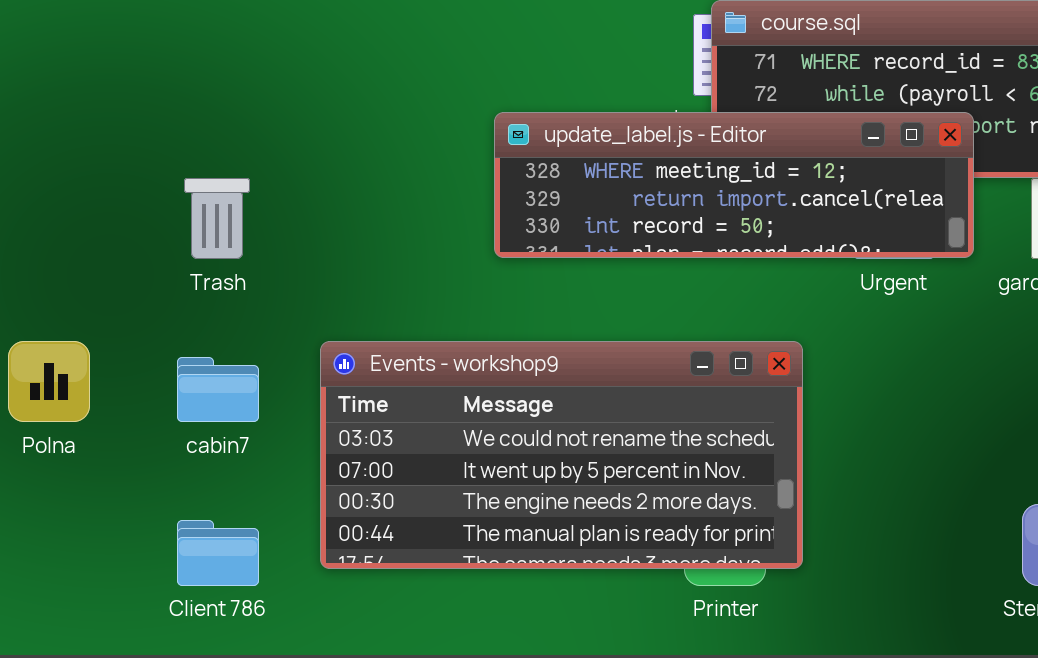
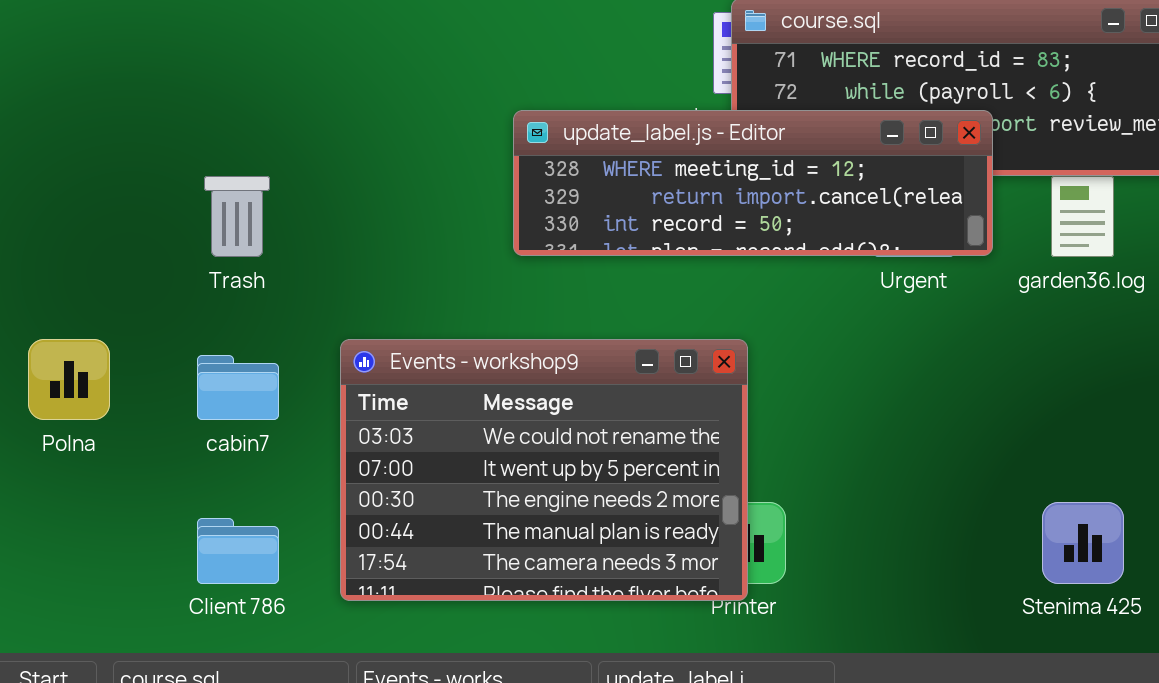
Events - workshop9: [320,341,803,569] -> [340,339,748,601], resized

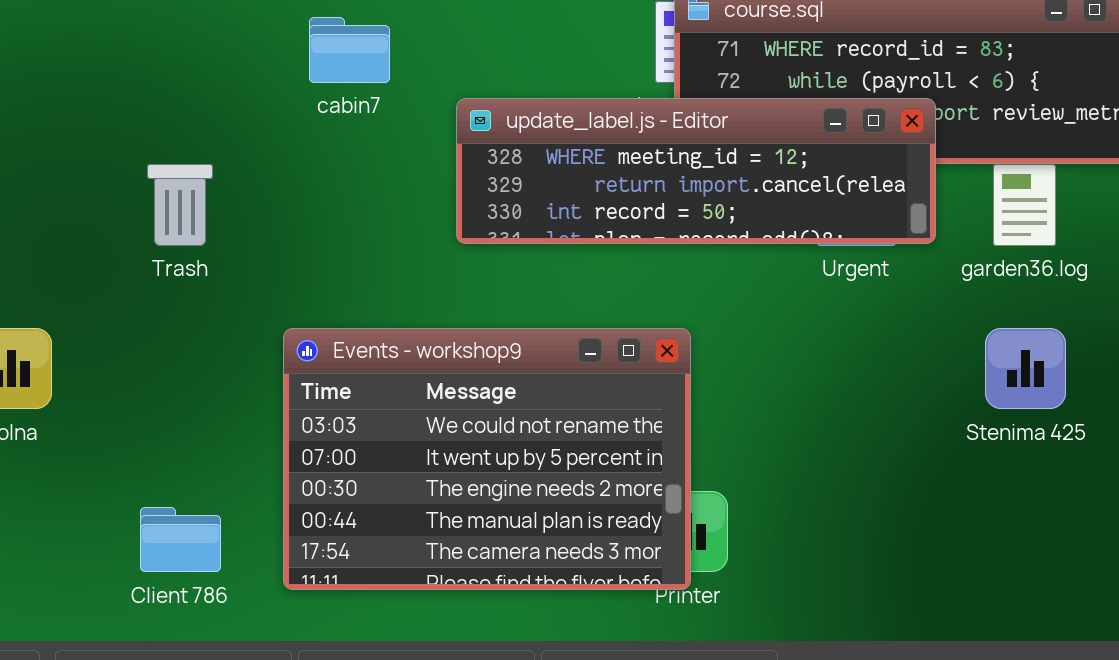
cabin7: [197,355,279,420] -> [309,17,390,83], moved
Stenima 425: [1042,502,1124,584] -> [985,328,1066,409], moved

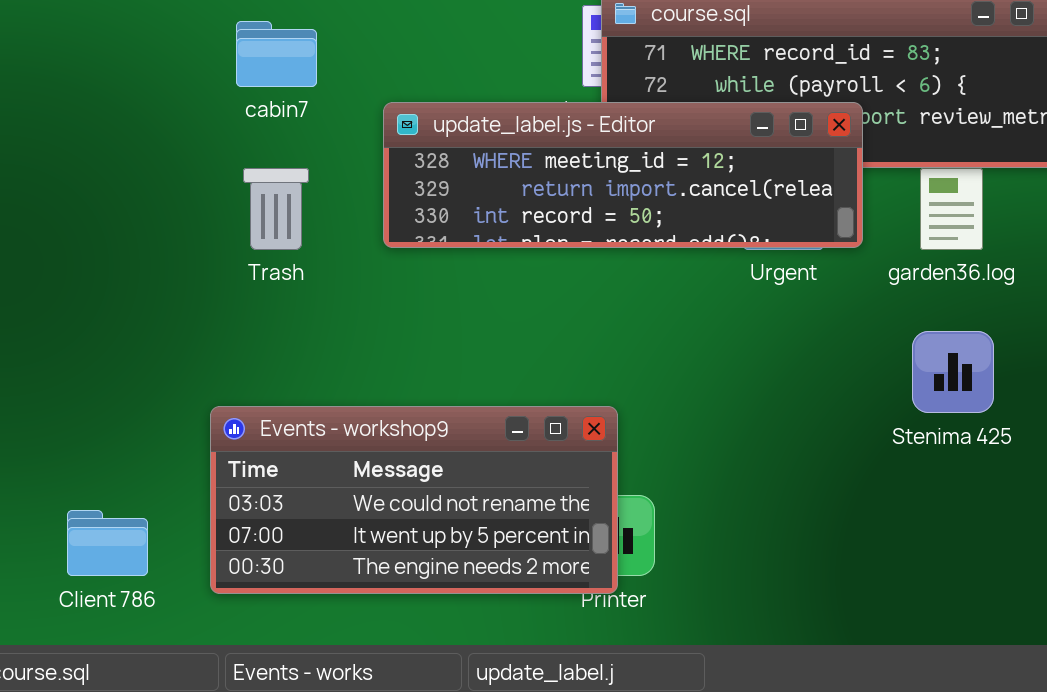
Trash: [147,164,213,246] -> [243,168,309,250], moved
Events - workshop9: [283,328,691,590] -> [210,406,618,594], resized

